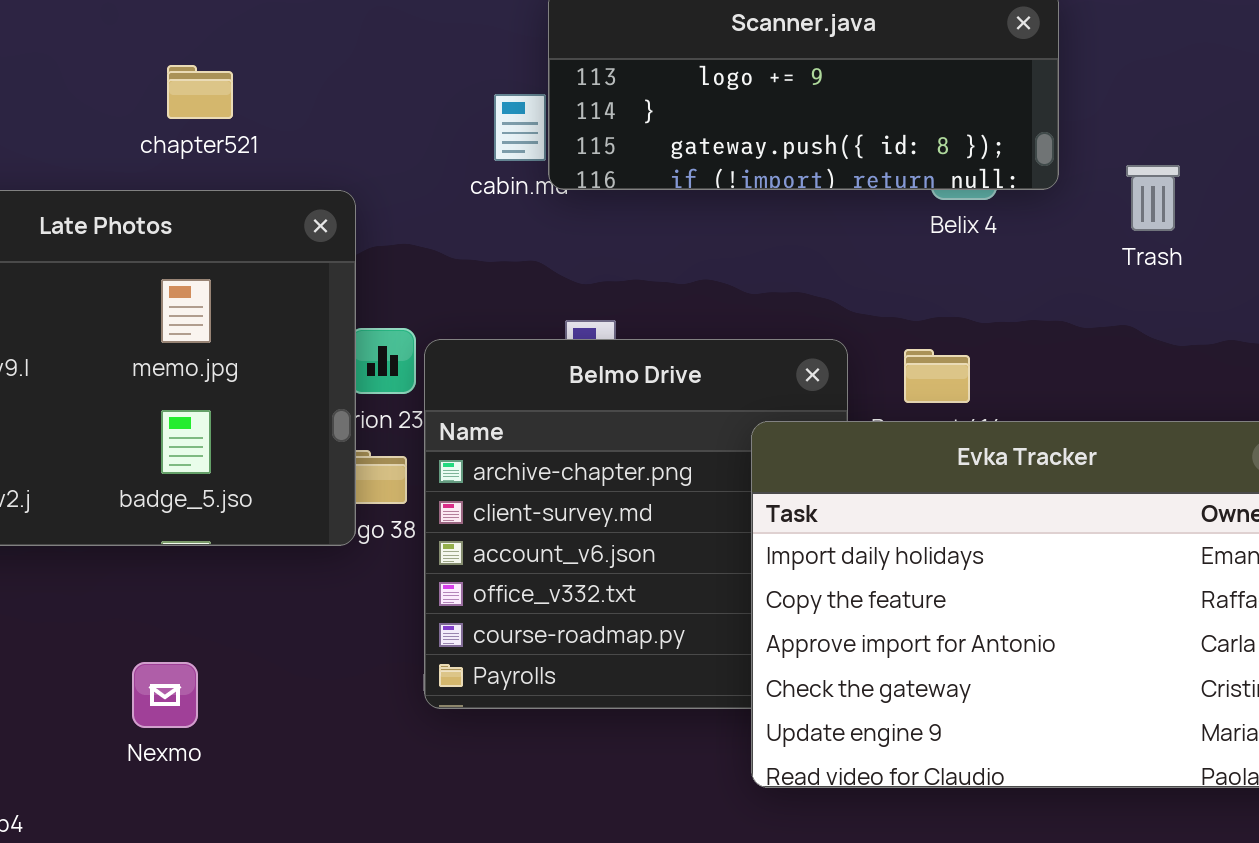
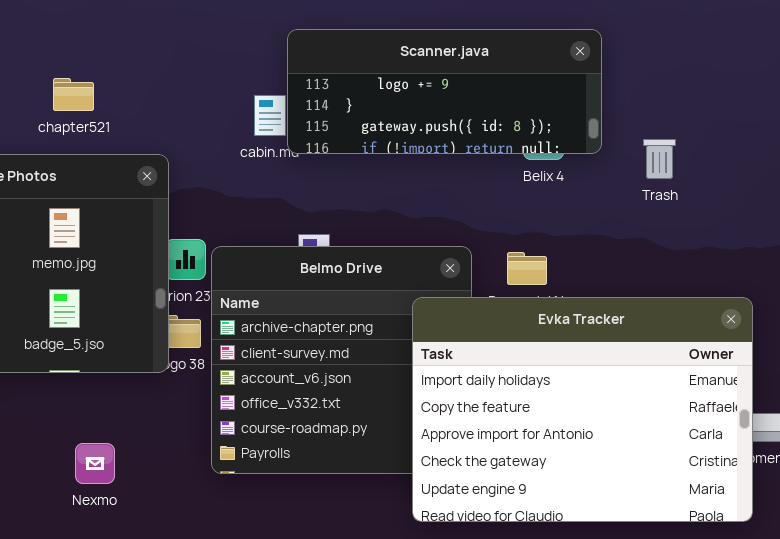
Nexmo: [132,662,198,728] -> [75,443,115,484], moved

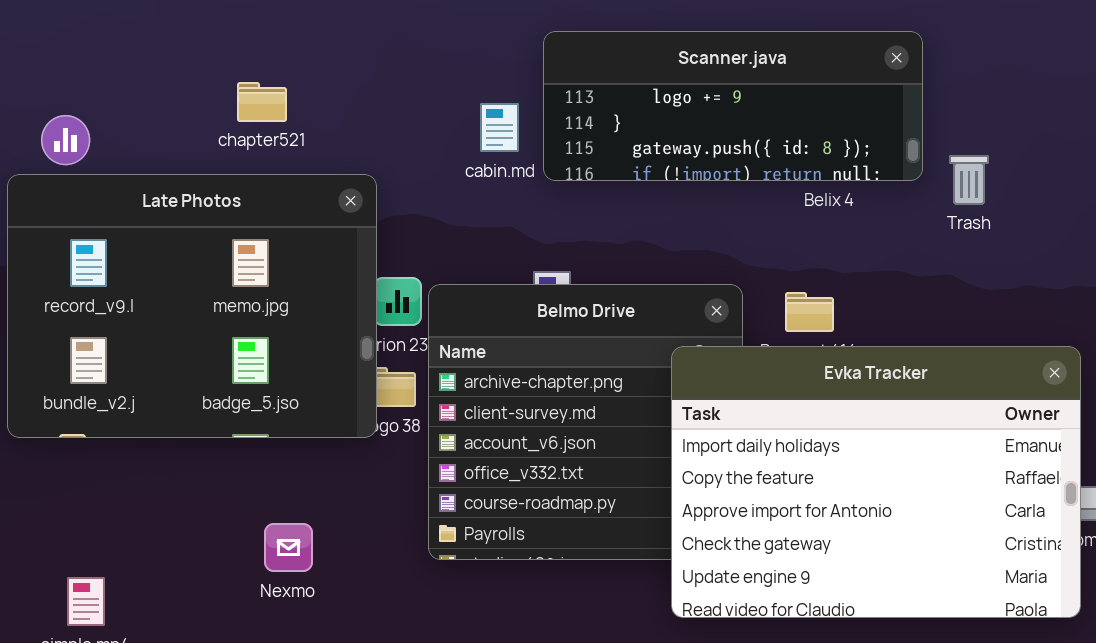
Scanner.java: [287,29,602,154] -> [543,31,923,181], moved

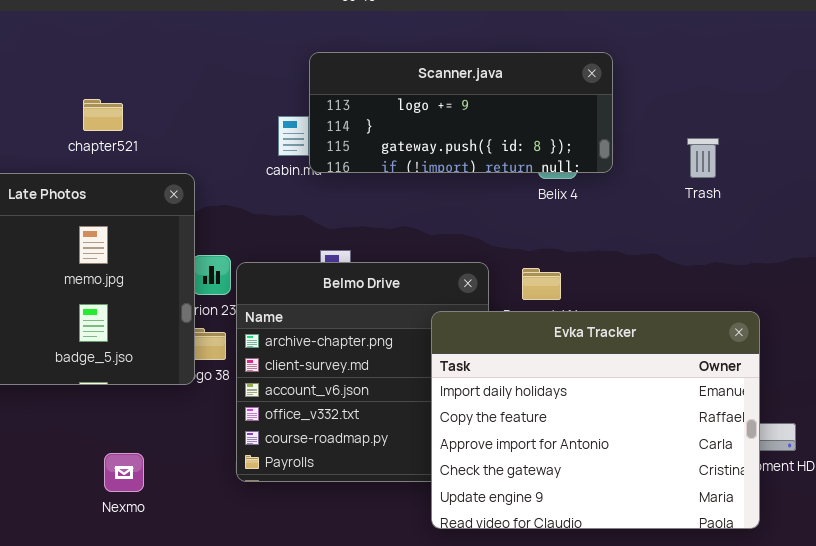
Scanner.java: [543,31,923,181] -> [309,52,613,173], moved
Trash: [949,155,989,205] -> [687,138,719,178], moved

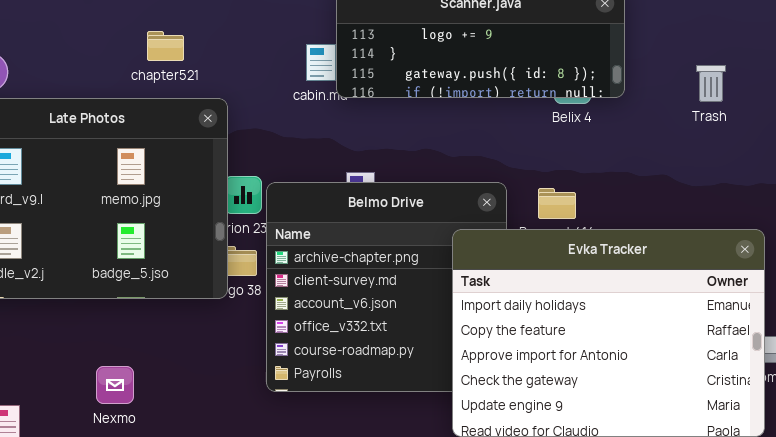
chapter521: [83,99,123,131] -> [147,31,184,61], moved
Nexmo: [104,453,144,492] -> [96,366,134,404], moved

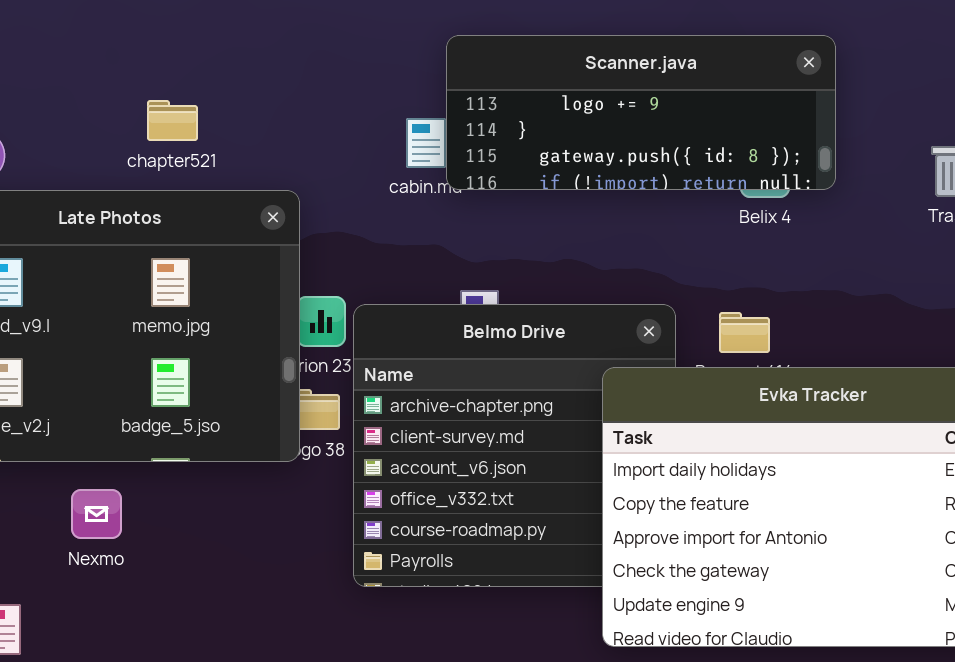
chapter521: [147,31,184,61] -> [147,100,198,141], moved
Nexmo: [96,366,134,404] -> [71,489,122,539], moved

